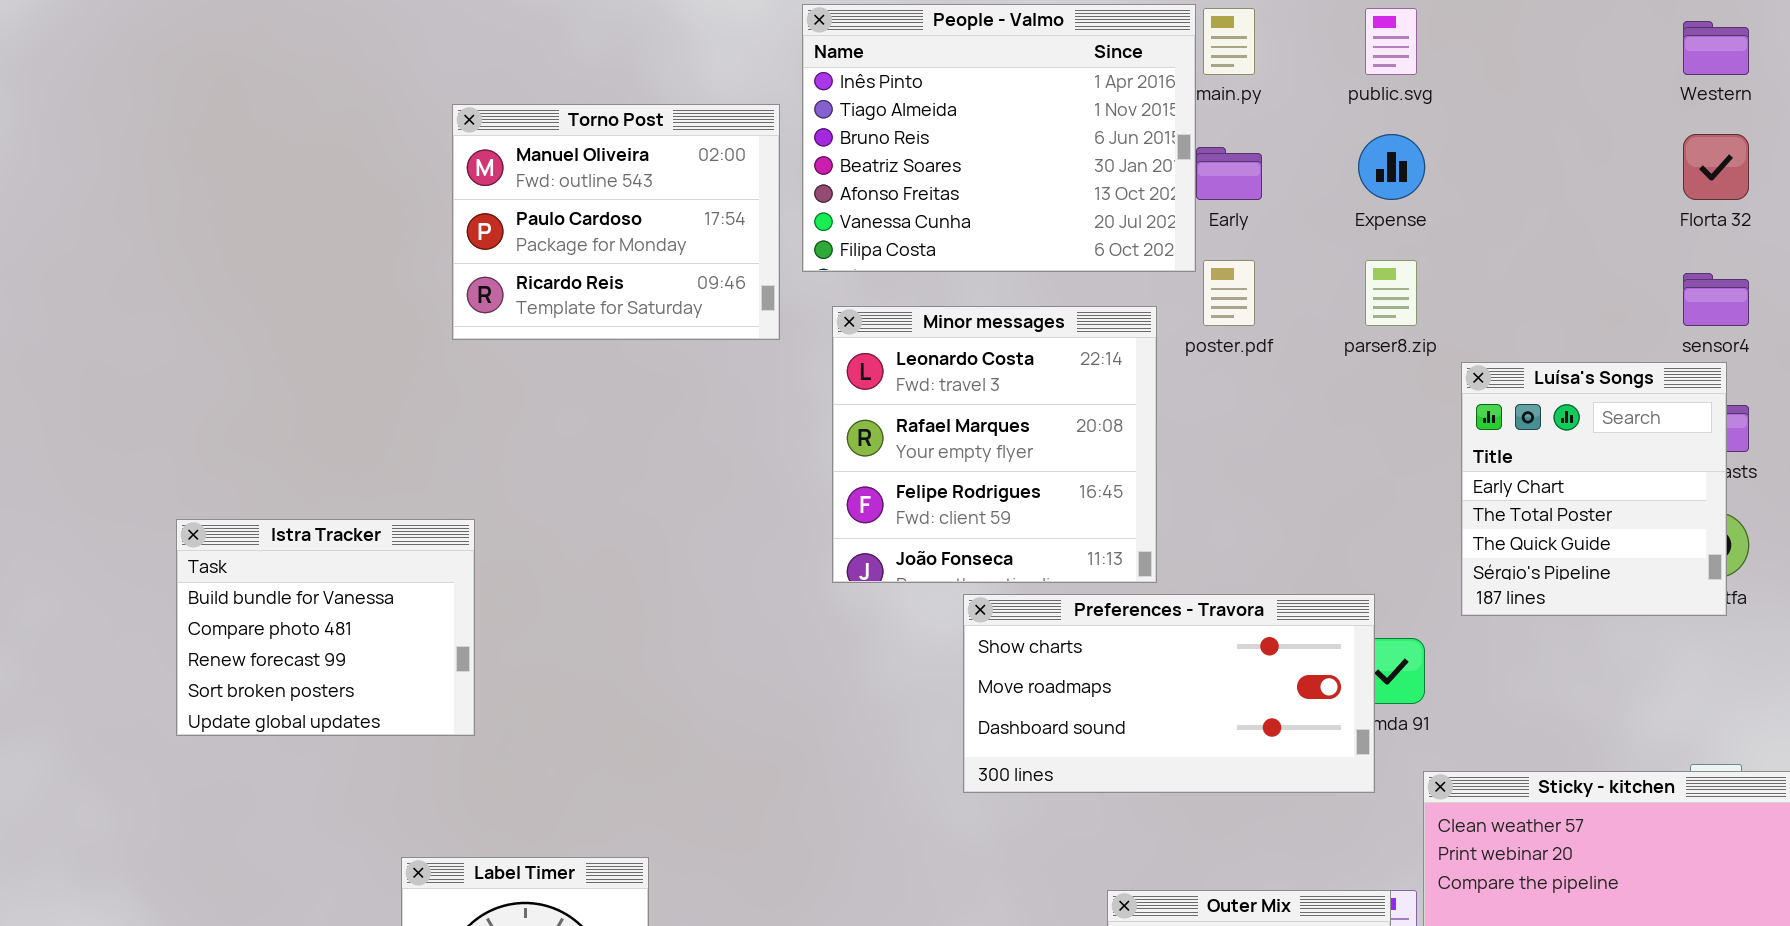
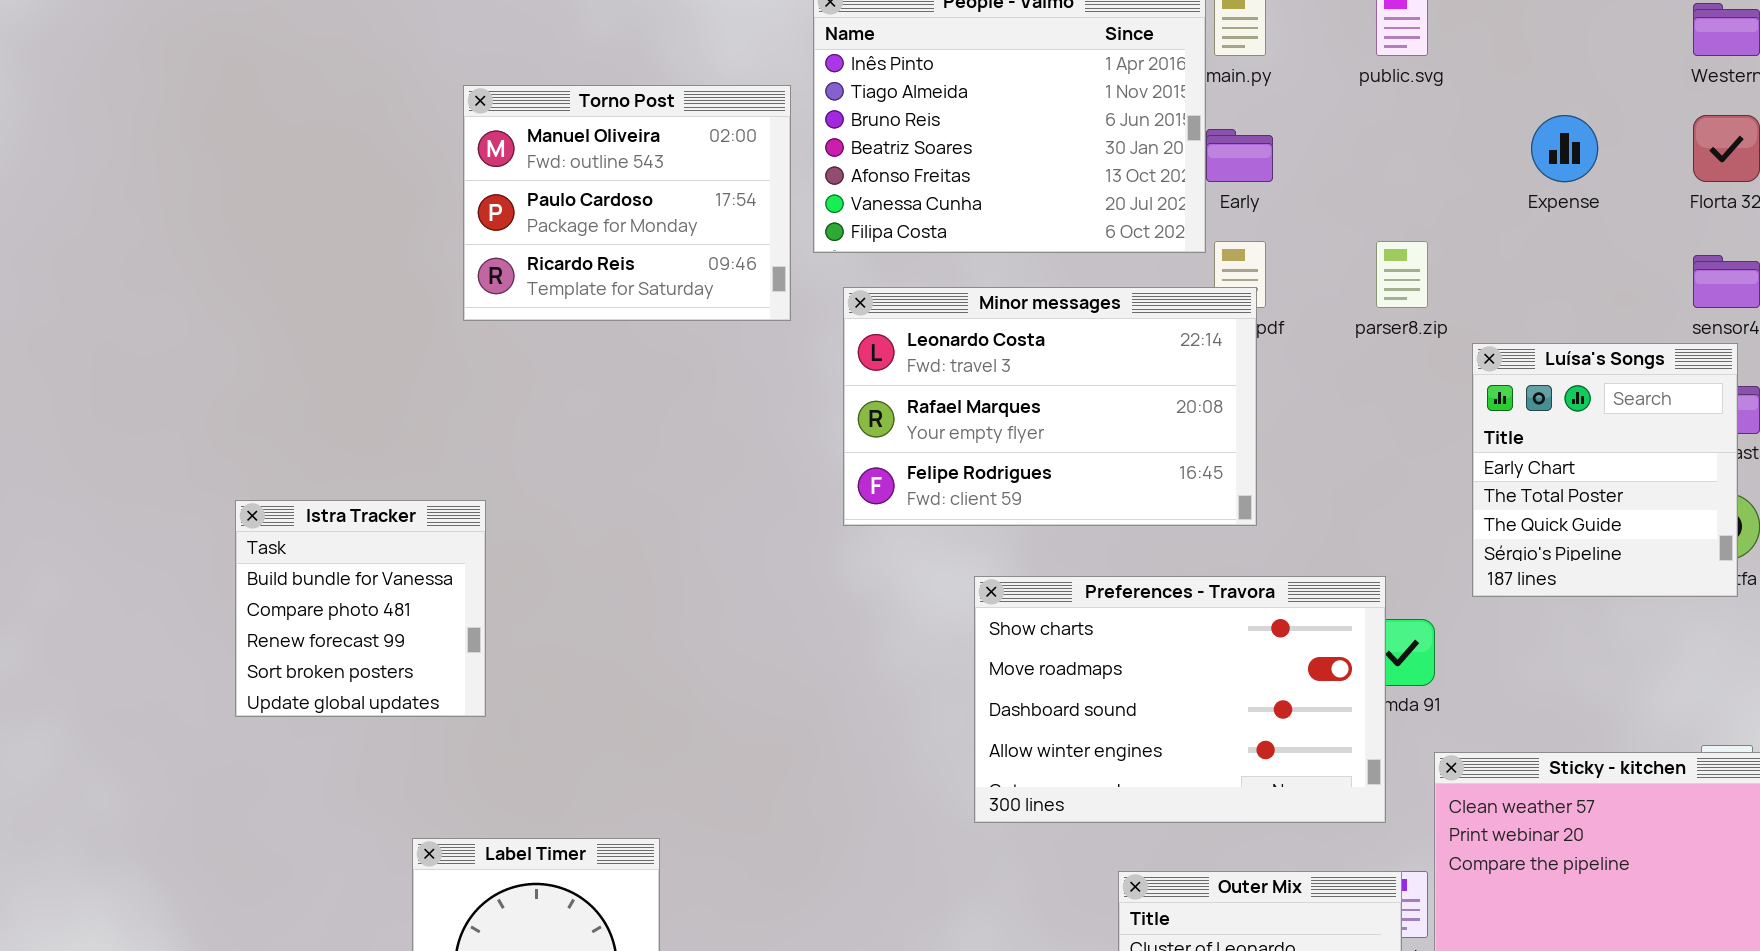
Expense: [1358,134,1425,200] -> [1531,115,1598,182], moved
Minor messages: [832,306,1157,583] -> [843,287,1257,526], resized
Istra Tracker: [176,519,475,736] -> [235,500,486,717], resized
Preferences - Travora: [963,594,1375,793] -> [974,576,1386,823], resized

